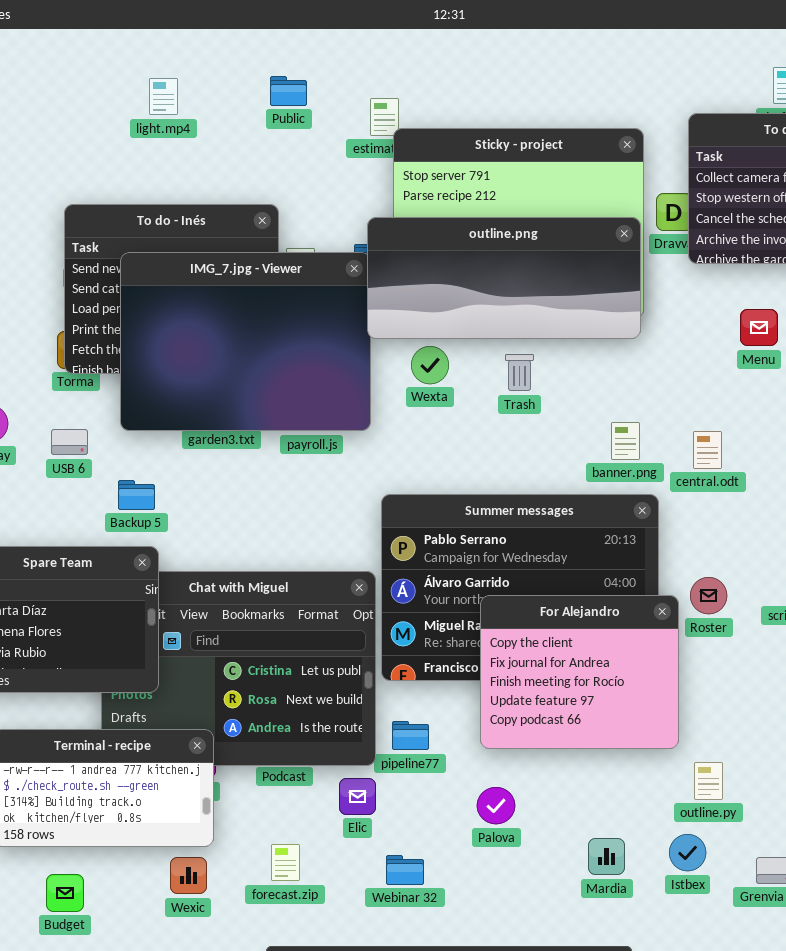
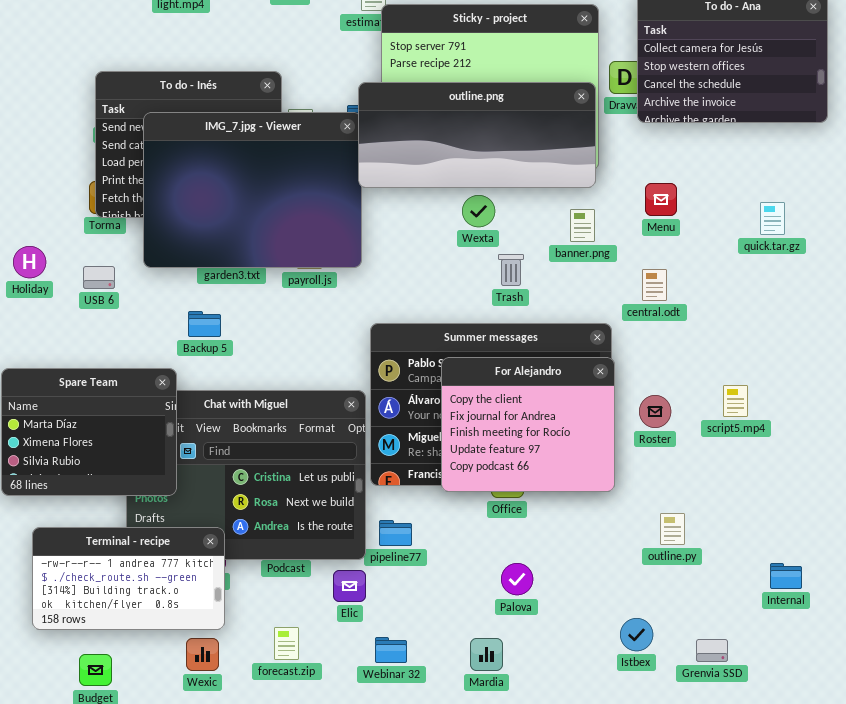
Menu: [740,309,778,346] -> [645,183,677,216], moved
Wexta: [411,346,449,384] -> [462,195,495,227], moved
Trash: [505,354,534,391] -> [498,254,524,286], moved
banner.png: [611,422,640,460] -> [570,209,595,242], moved
Backup 5: [118,480,155,510] -> [188,311,221,337], moved
For Alejandro: [480,595,679,749] -> [441,357,615,492], moved
outline.py: [694,762,723,800] -> [660,513,685,545], moved
Palova: [477,787,515,824] -> [501,563,533,595], moved
Mardia: [588,838,625,875] -> [470,638,503,671], moved

